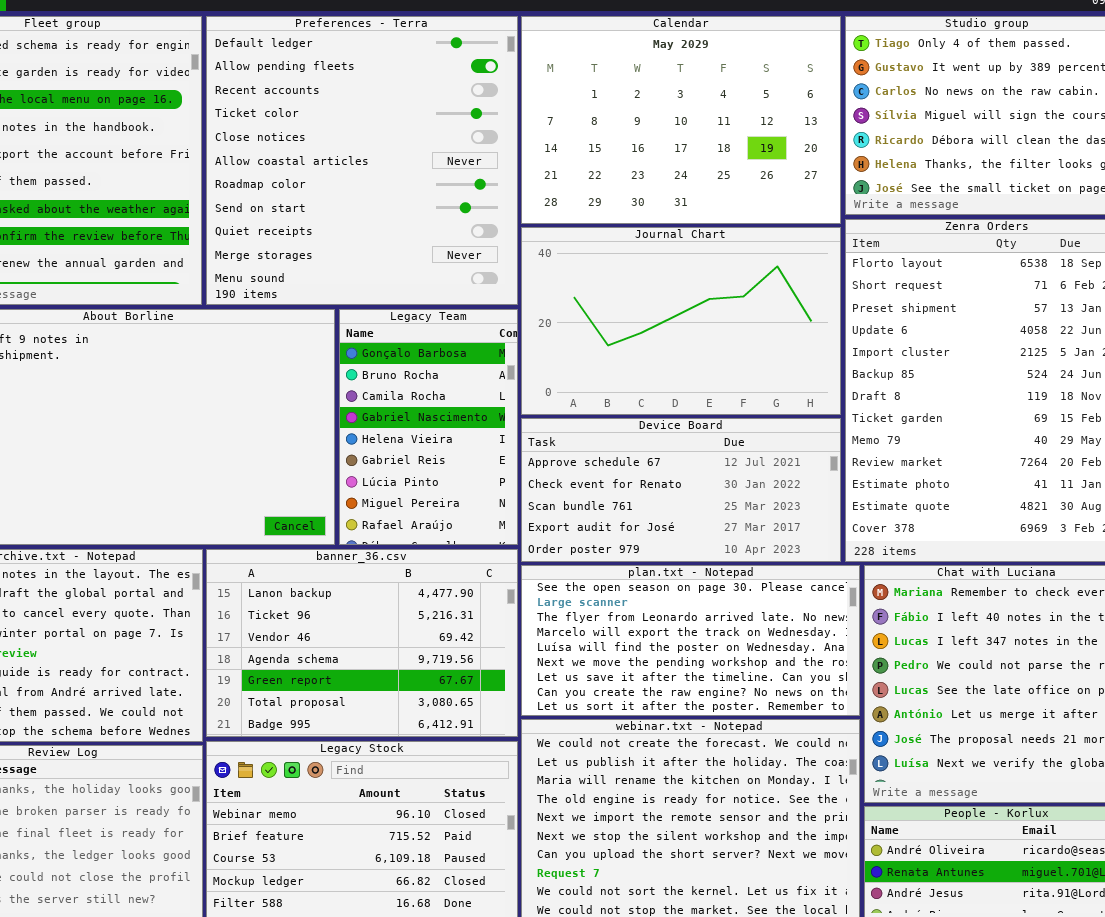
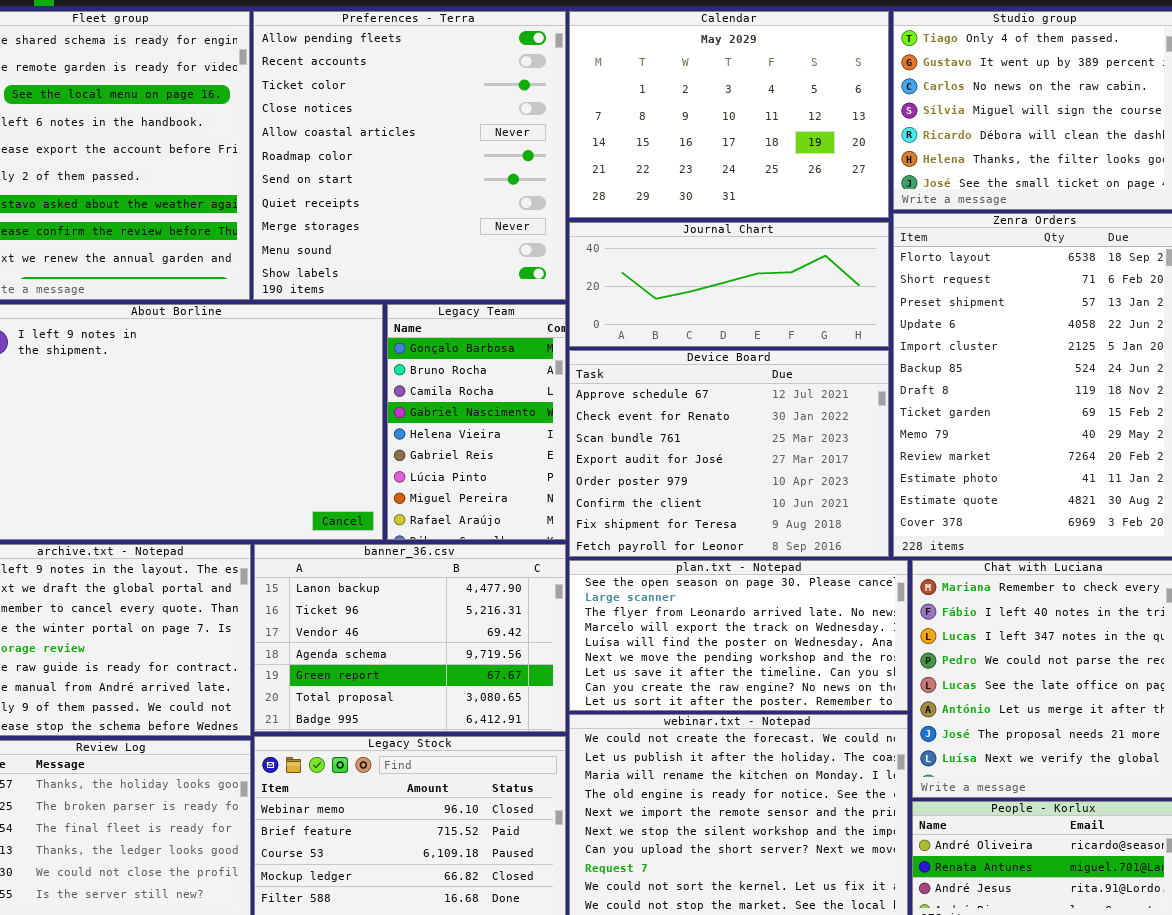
Preferences - Terra: [206,16,518,305] -> [253,11,566,300], scrolled down 1 row
Journal Chart: [521,227,841,415] -> [569,222,889,347], resized
Device Board: [521,418,841,562] -> [569,350,889,557], resized

